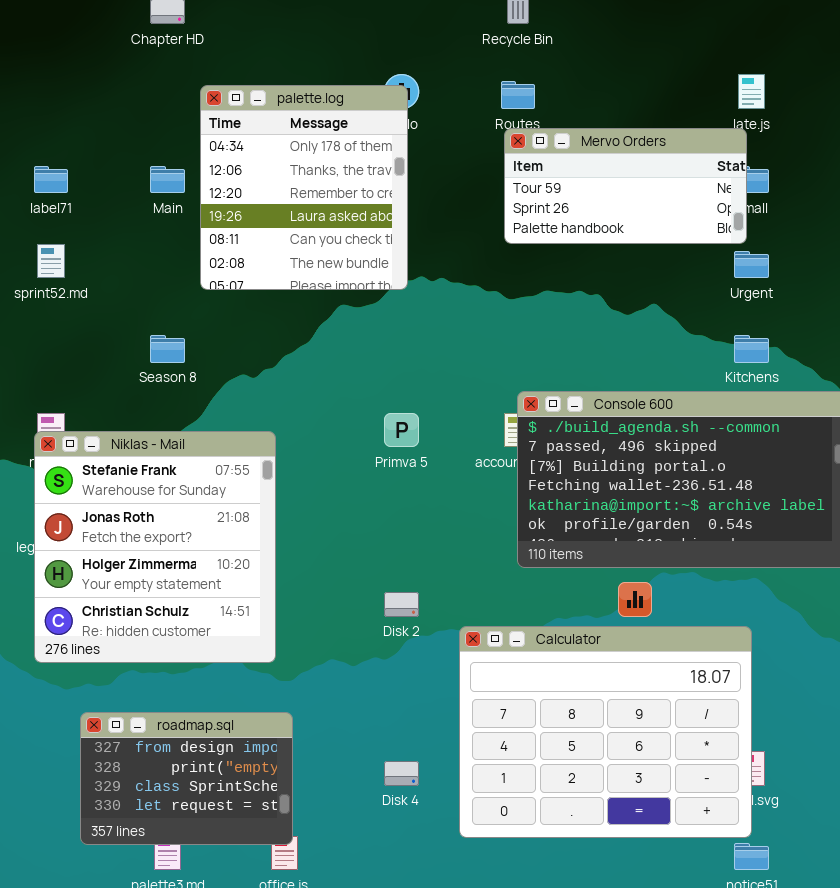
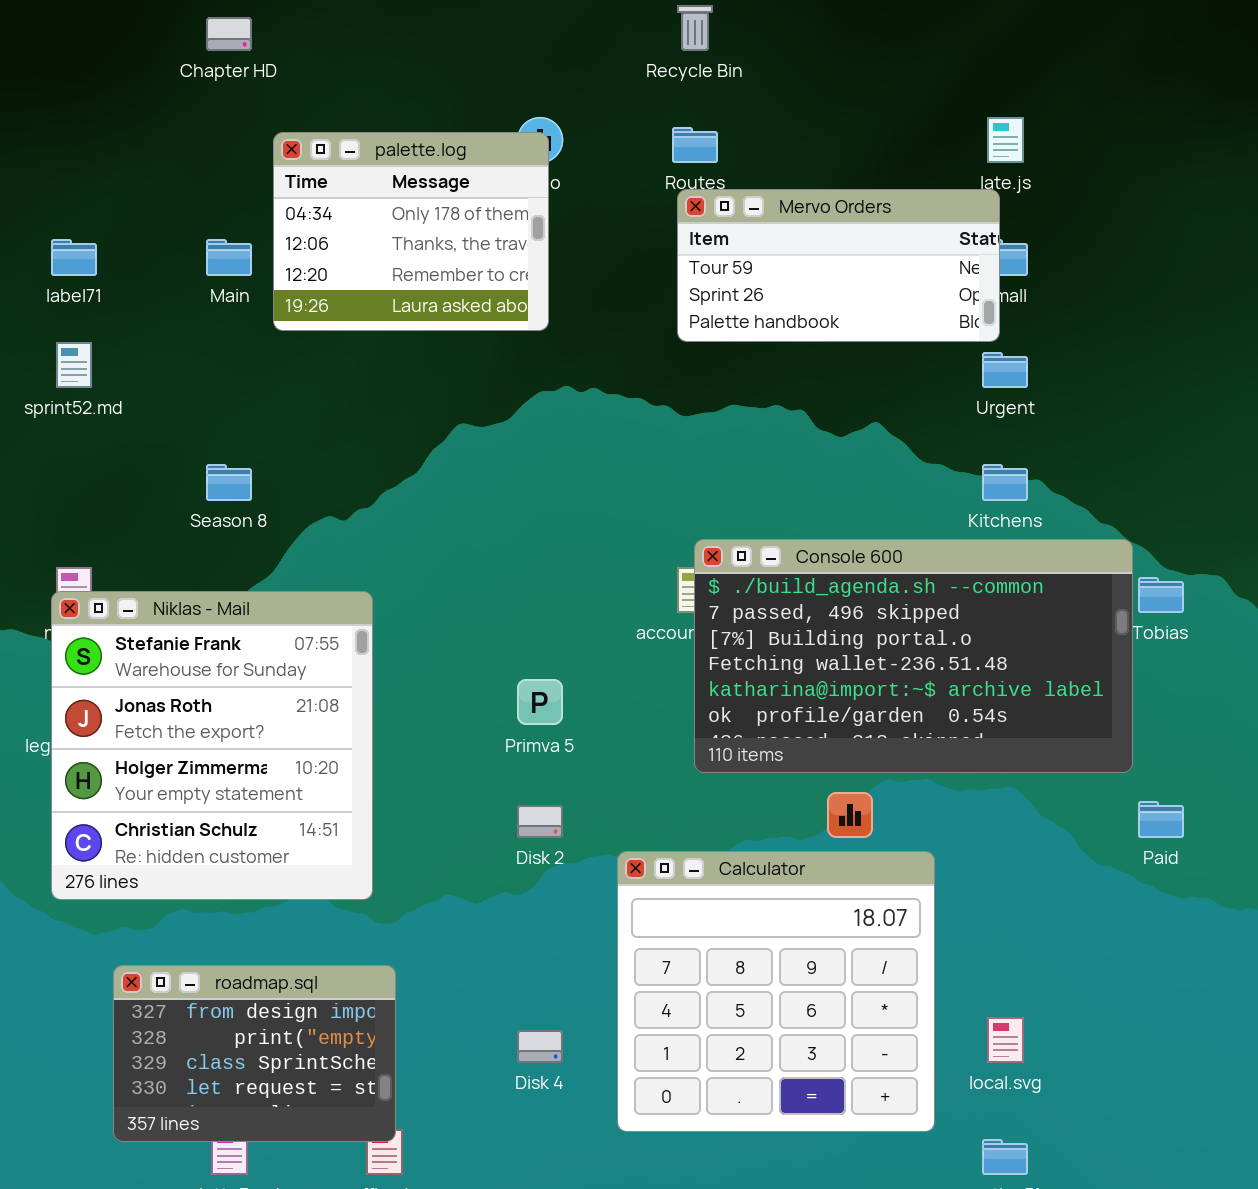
palette.log: [200,85,408,290] -> [273,132,549,331], resized
Primva 5: [384,413,419,447] -> [517,679,563,725], moved
Calculator: [459,626,752,838] -> [617,851,935,1132], resized

